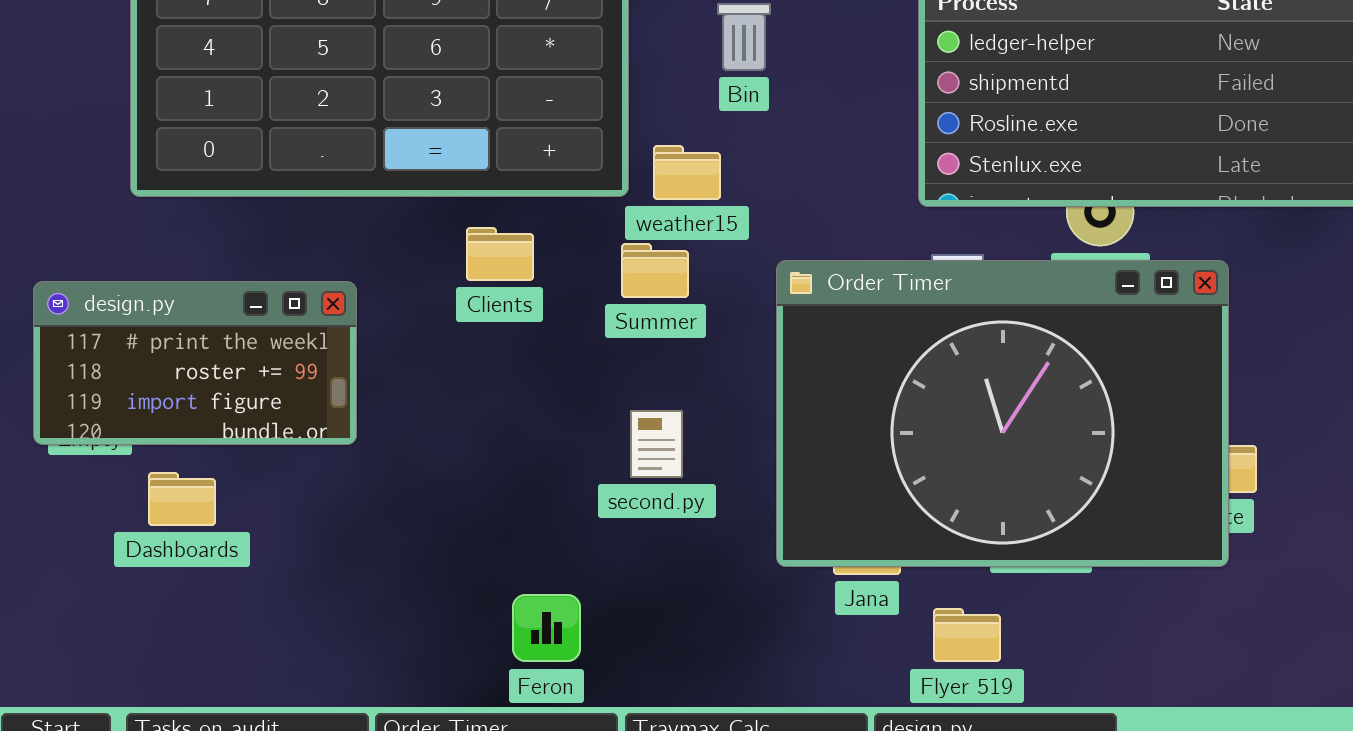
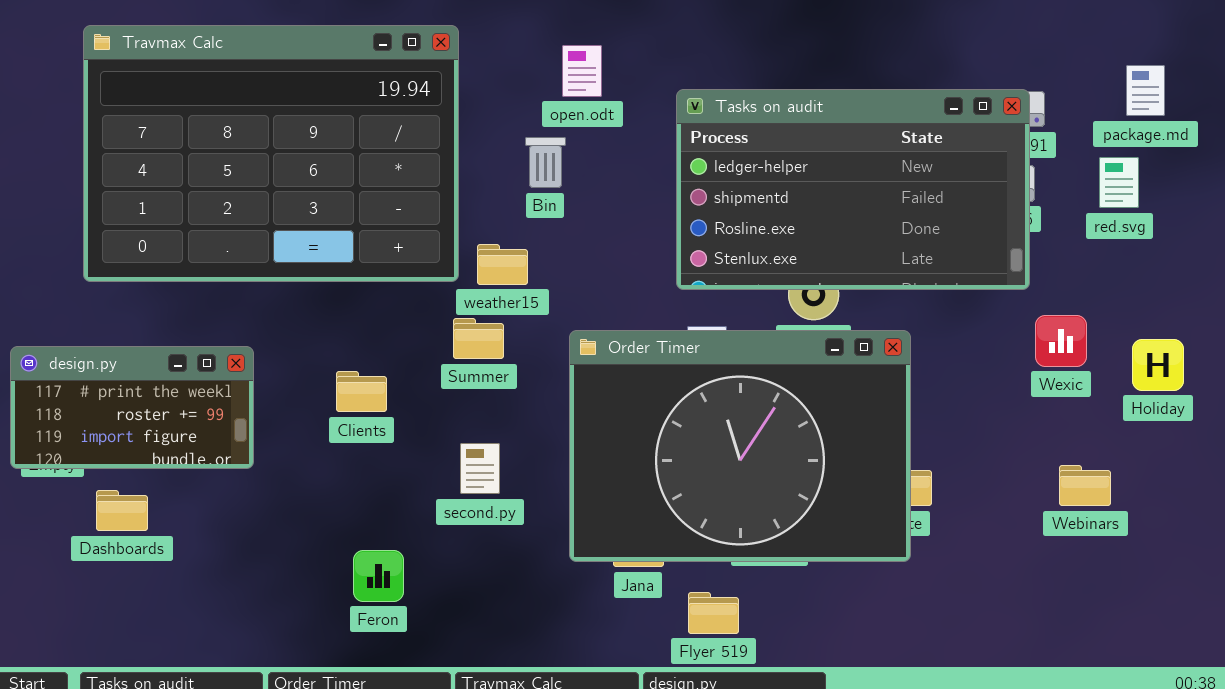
Clients: [466,227,534,281] -> [336,371,387,412], moved
Feron: [512,594,581,662] -> [353,550,404,602], moved

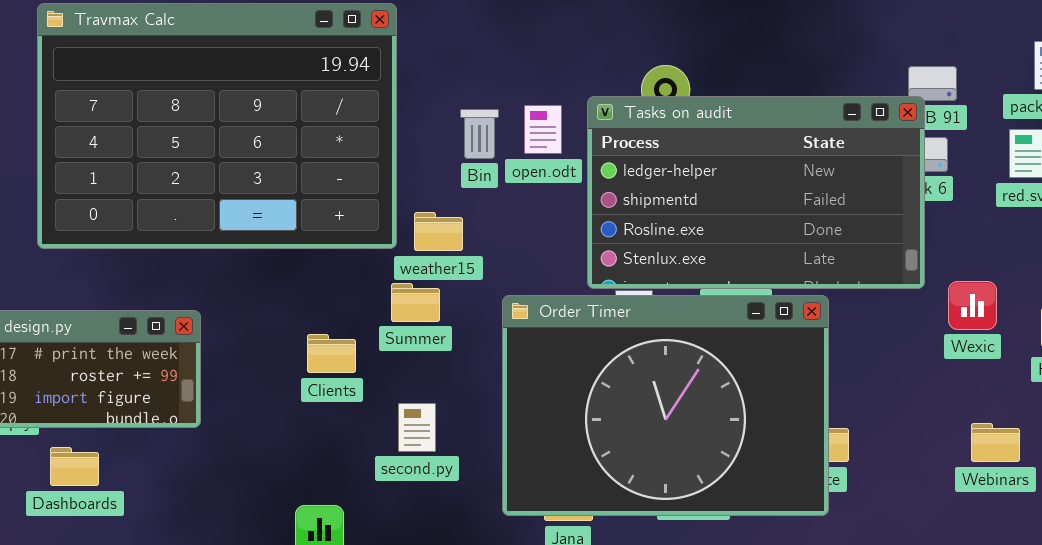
open.odt: [562,45,602,97] -> [524,105,562,154], moved
Tasks on audit: [676,89,1030,290] -> [587,96,925,289], moved
Clients: [336,371,387,412] -> [307,334,356,373], moved

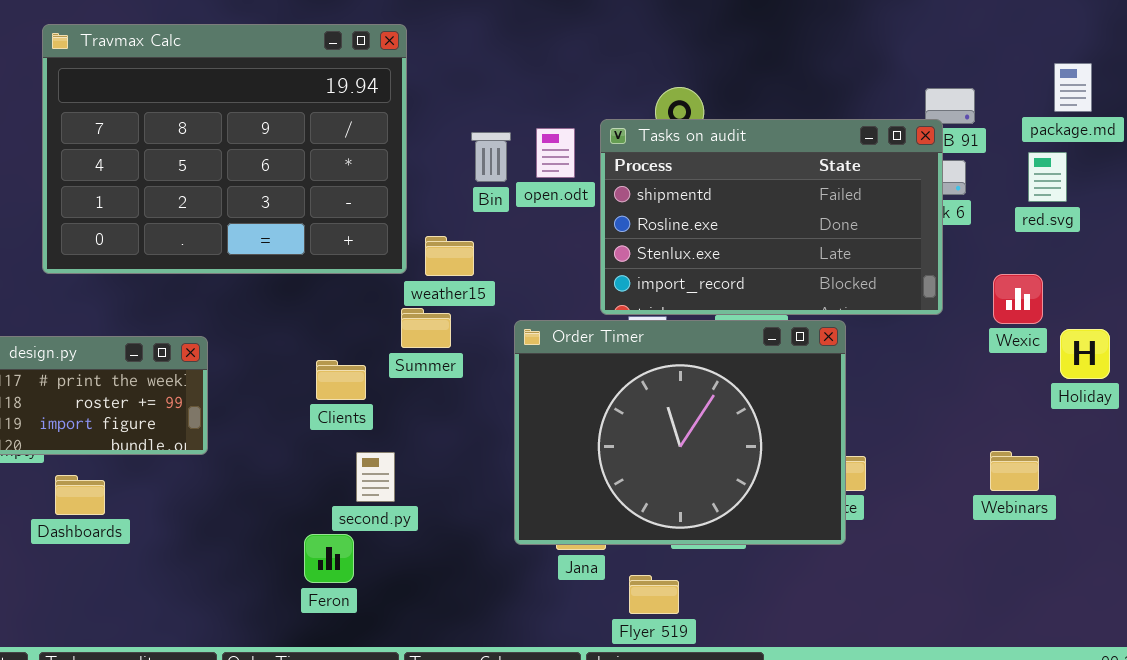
Tasks on audit: [587,96,925,289] -> [600,119,943,315], scrolled down 1 row
Wexic: [948,281,997,330] -> [993,274,1043,324], moved
second.py: [398,403,436,452] -> [356,452,395,502], moved

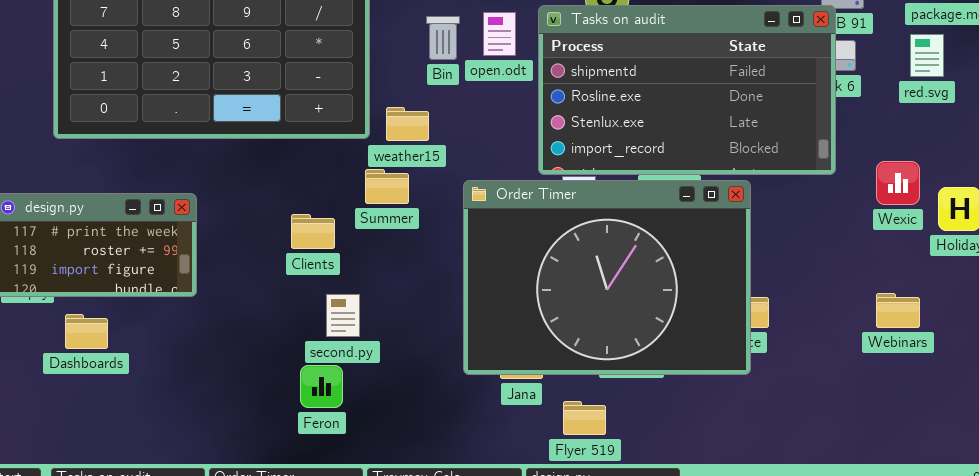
Wexic: [993,274,1043,324] -> [876,161,920,205], moved
Feron: [304,534,354,583] -> [300,365,343,408], moved

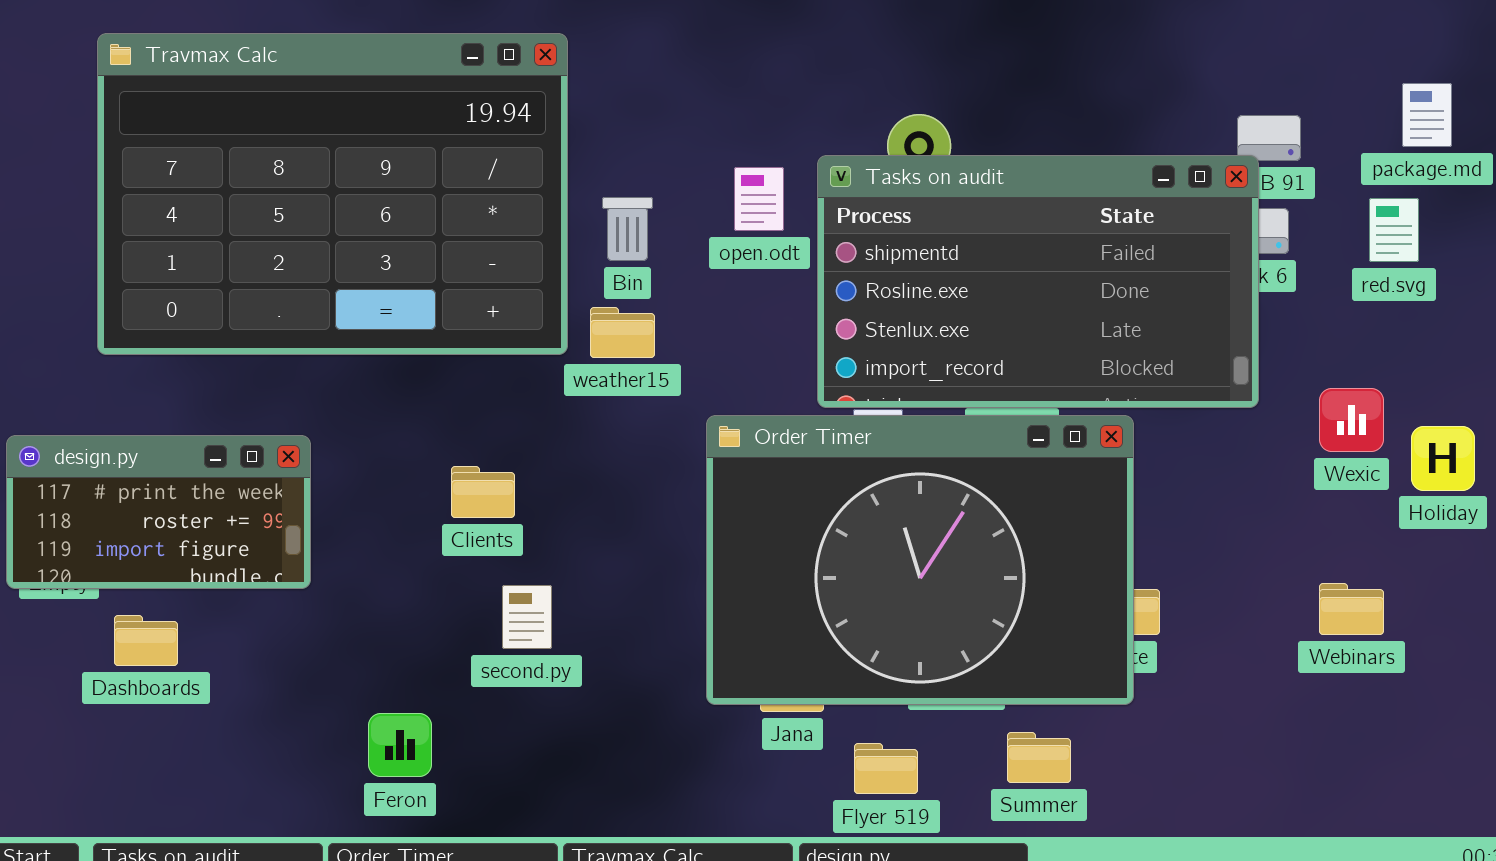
Bin: [426,16,460,60] -> [602,197,653,261], moved
Summer: [365,169,409,204] -> [1007,732,1071,783], moved
Feron: [300,365,343,408] -> [368,713,432,777], moved

